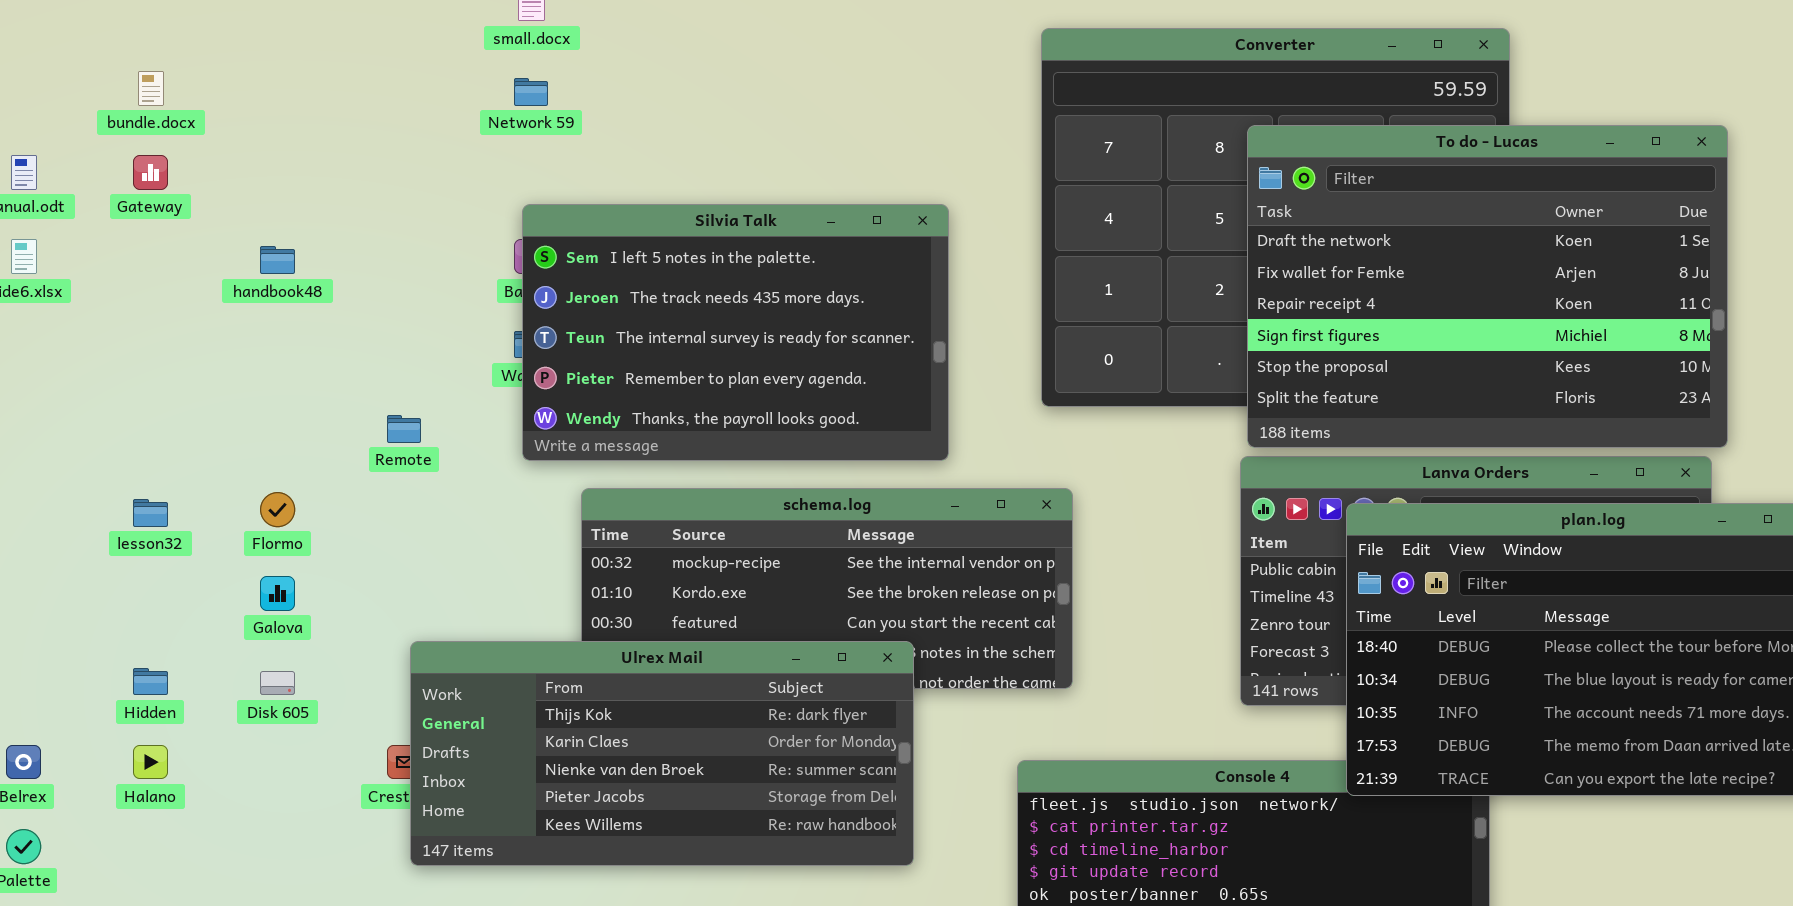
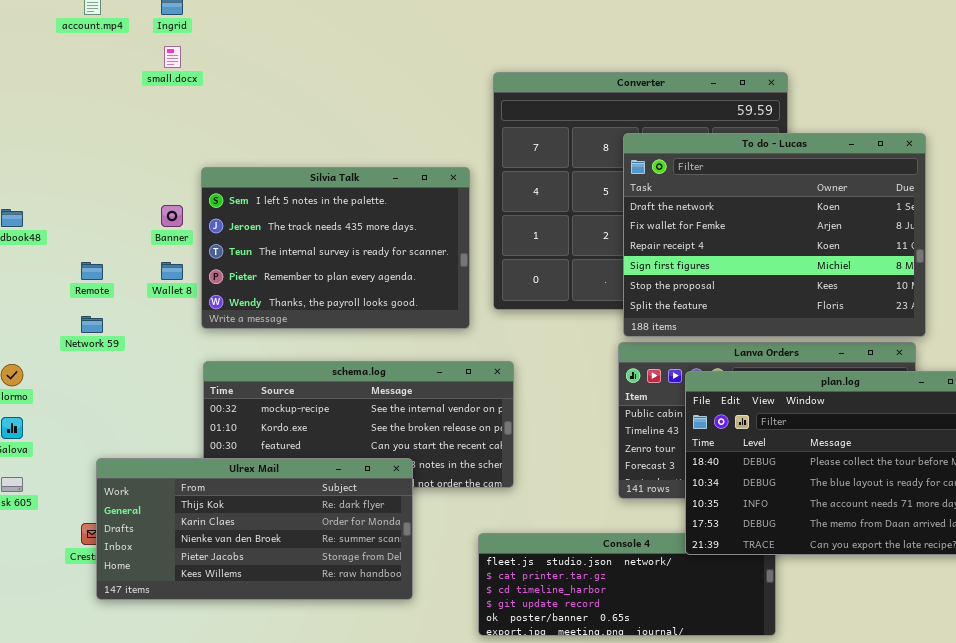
Network 59: [514,78,548,106] -> [81,316,103,333], moved
Silvia Talk: [522,204,949,461] -> [201,167,470,329], moved
Remote: [387,415,421,443] -> [81,262,103,280], moved

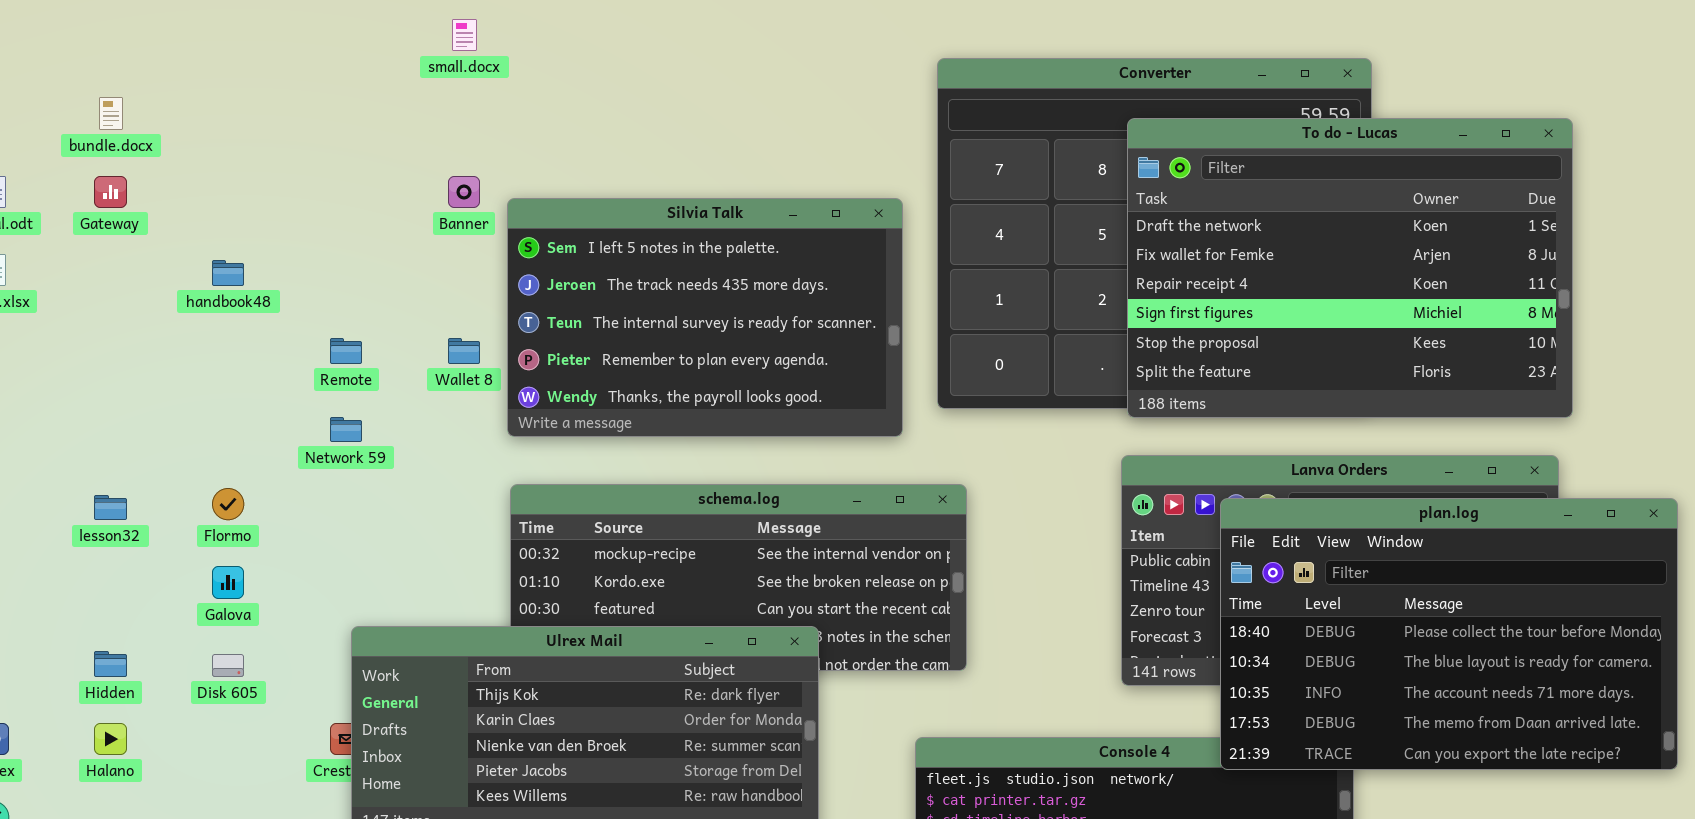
To do - Lucas: [623,133,926,337] -> [1127,118,1573,418], moved
Banner: [161,205,183,227] -> [448,176,480,208], moved

